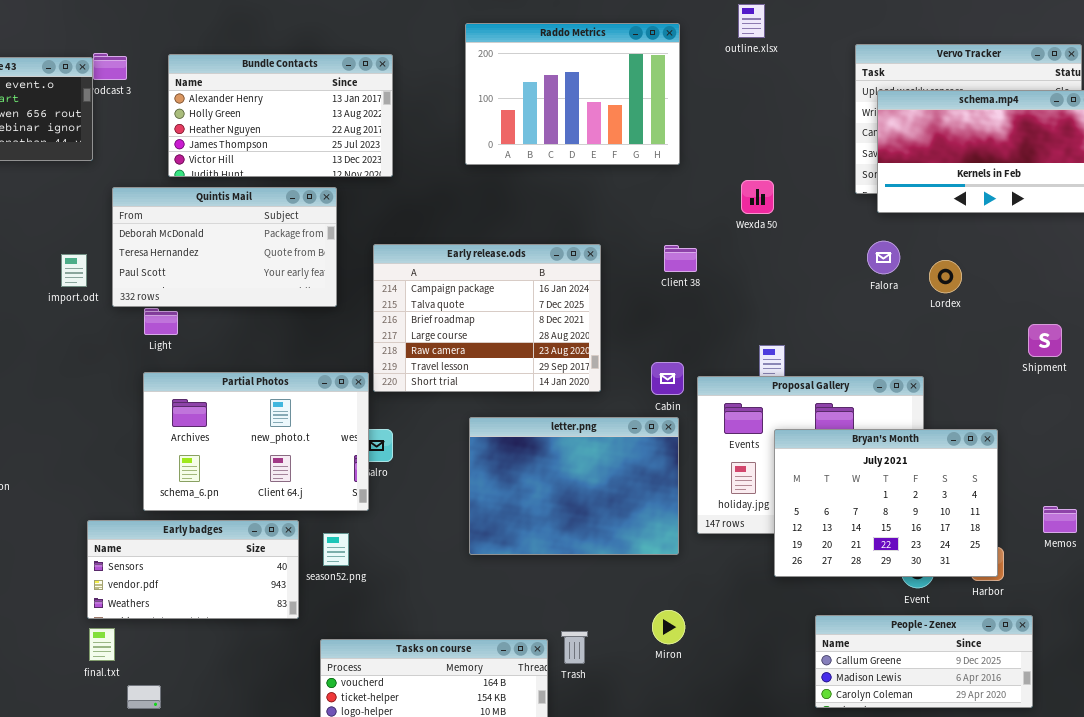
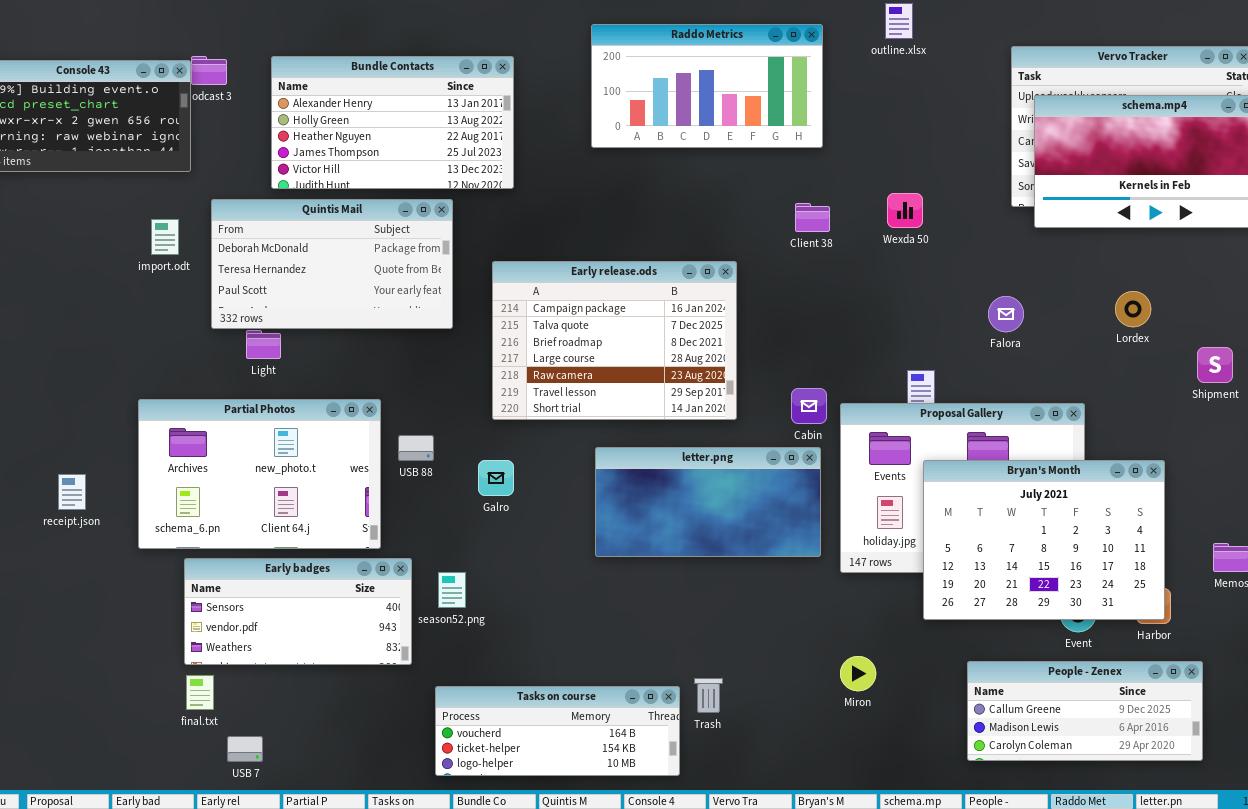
Raddo Metrics: [465,23,680,165] -> [591,24,823,148], resized
Falora: [867,241,900,274] -> [988,296,1024,332], moved
Client 38: [664,245,697,272] -> [795,203,830,232], moved
import.odt: [61,254,87,287] -> [151,219,179,255], moved
Lordex: [929,260,962,293] -> [1115,291,1151,327], moved
Partial Photos: [143,372,369,511] -> [138,399,381,549], moved
letter.png: [469,417,679,555] -> [595,447,821,557], resized
Miron: [652,610,685,644] -> [840,656,876,691], moved

